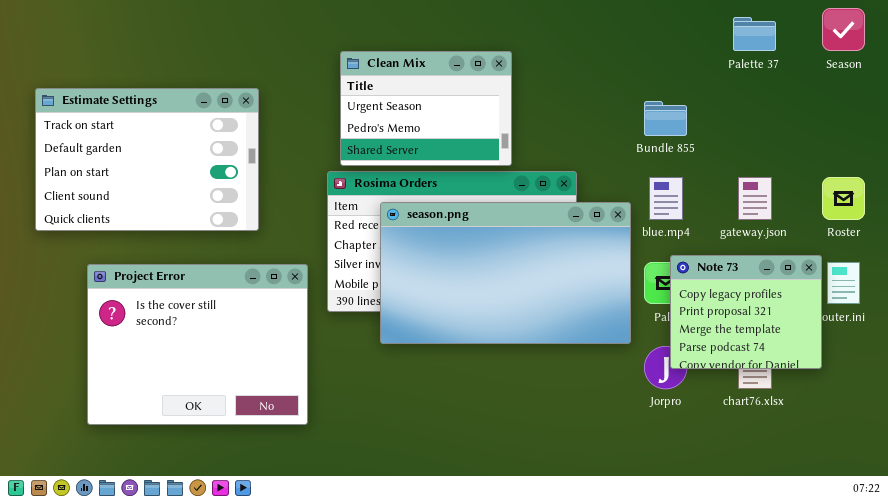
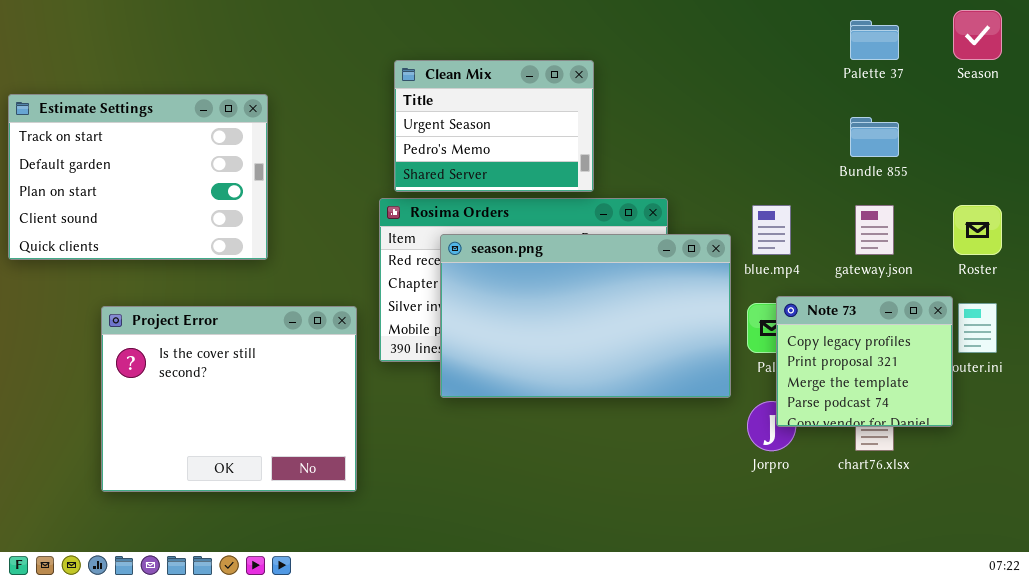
Estimate Settings: [35,88,259,231] -> [8,94,268,260], moved
Bundle 855: [644,101,687,136] -> [850,117,899,157], moved

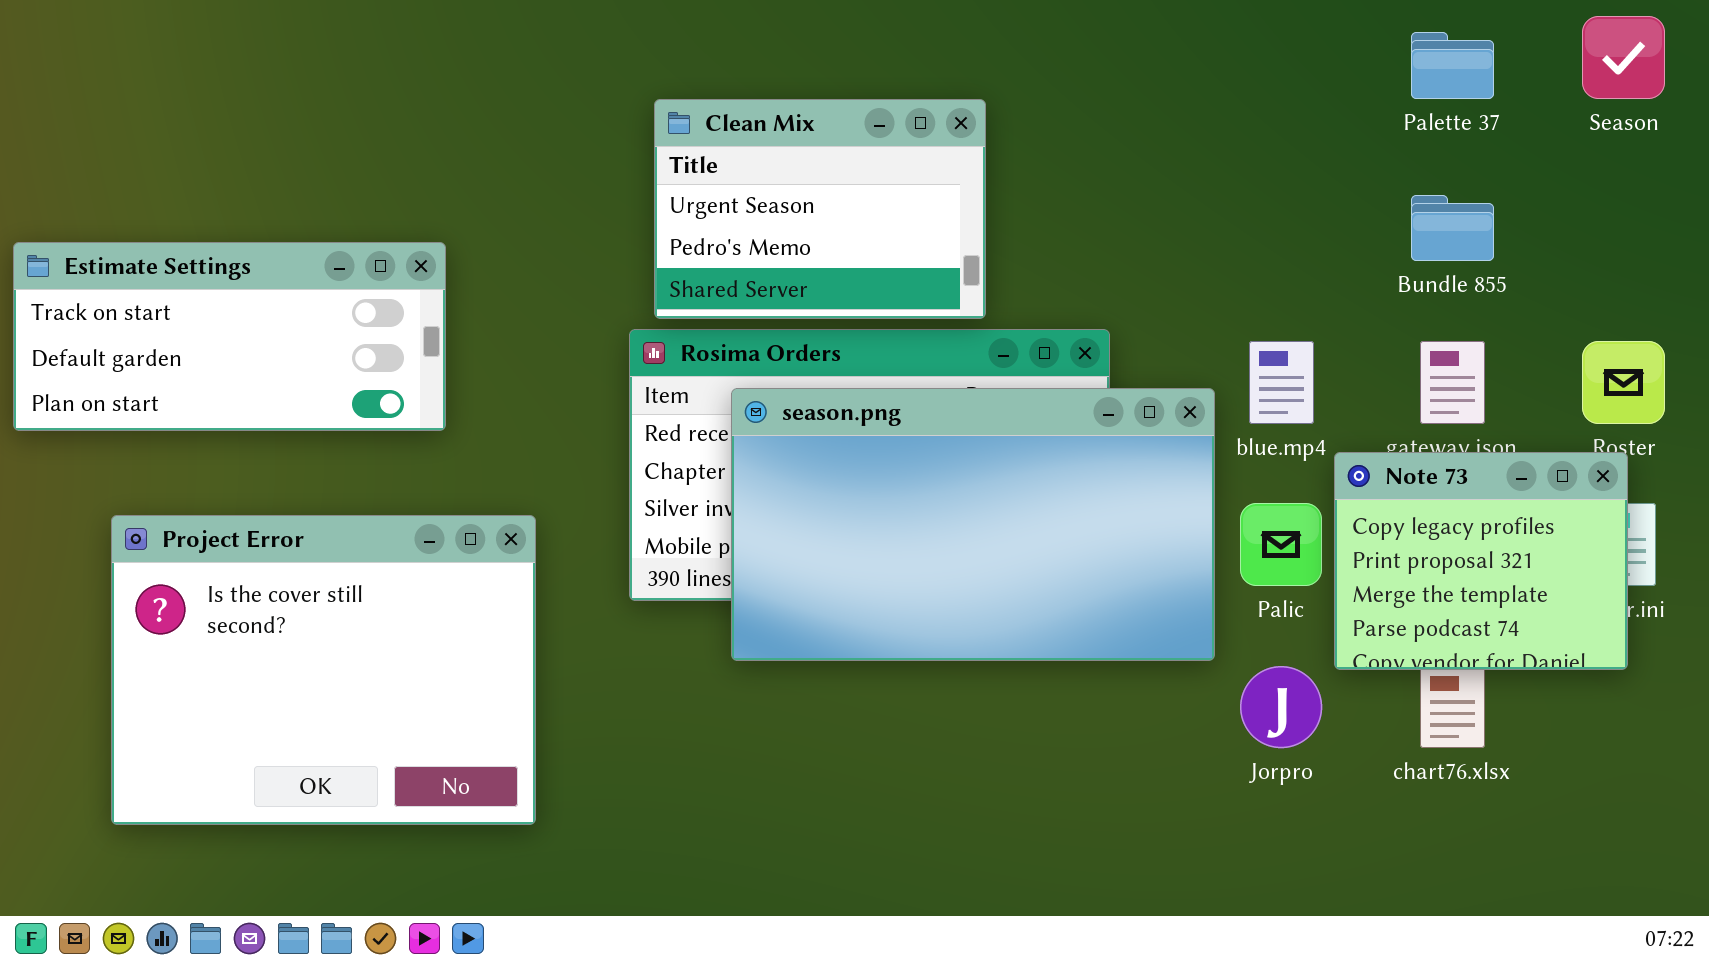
Estimate Settings: [8,94,268,260] -> [13,242,446,431], resized
Note 73: [776,296,953,427] -> [1334,452,1628,670], moved
Project Error: [101,306,357,492] -> [111,515,536,825], moved

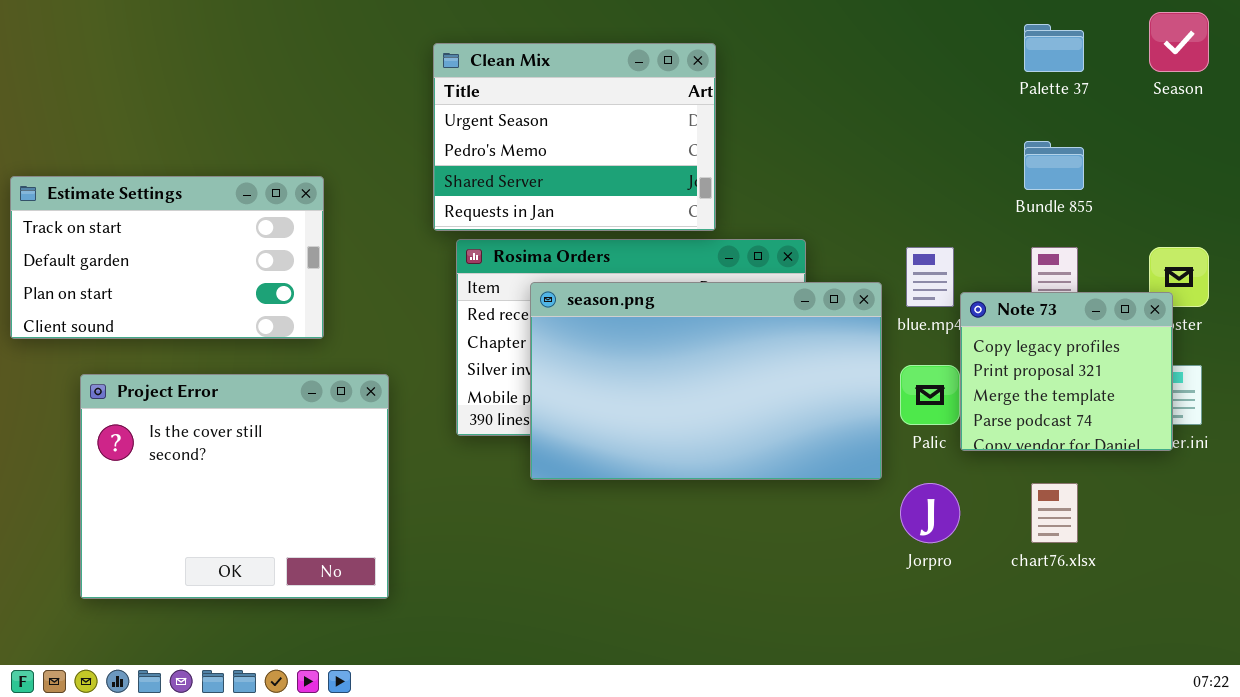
Clean Mix: [654,99,986,319] -> [433,43,716,231], resized
Estimate Settings: [13,242,446,431] -> [10,176,324,339], resized
Note 73: [1334,452,1628,670] -> [960,292,1173,451], moved

